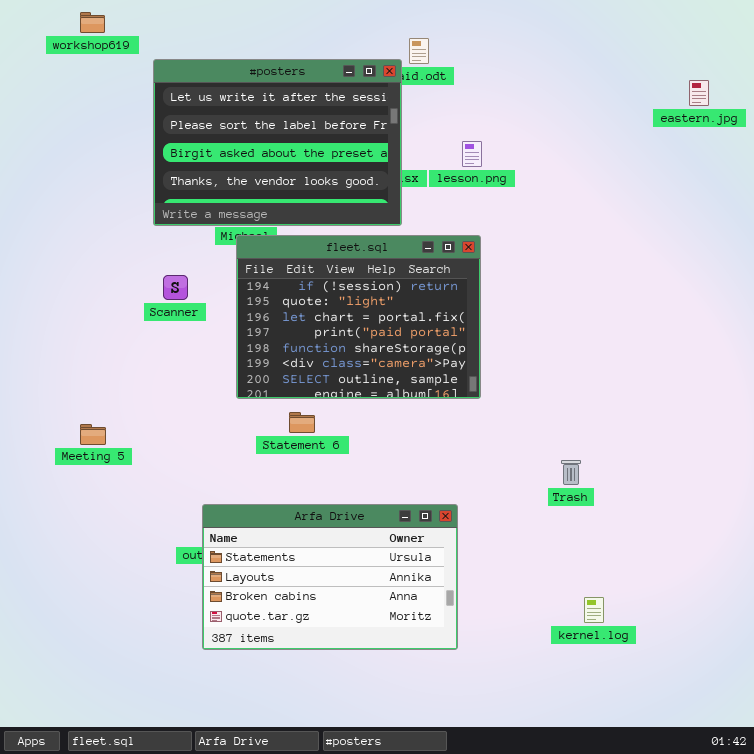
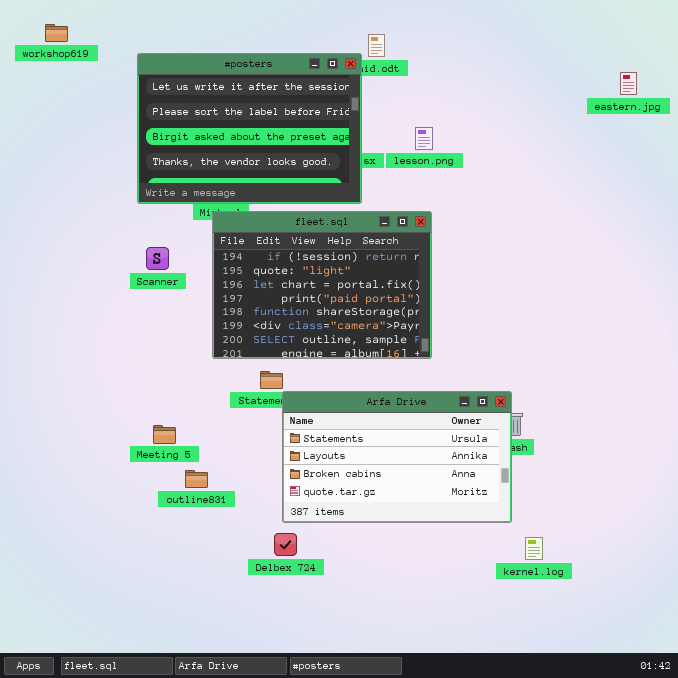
workshop619: [80,12,105,33] -> [45,24,68,42], moved
Meeting 5: [80,424,106,445] -> [153,425,176,444], moved
Arfa Drive: [202,504,458,650] -> [282,391,512,523], moved

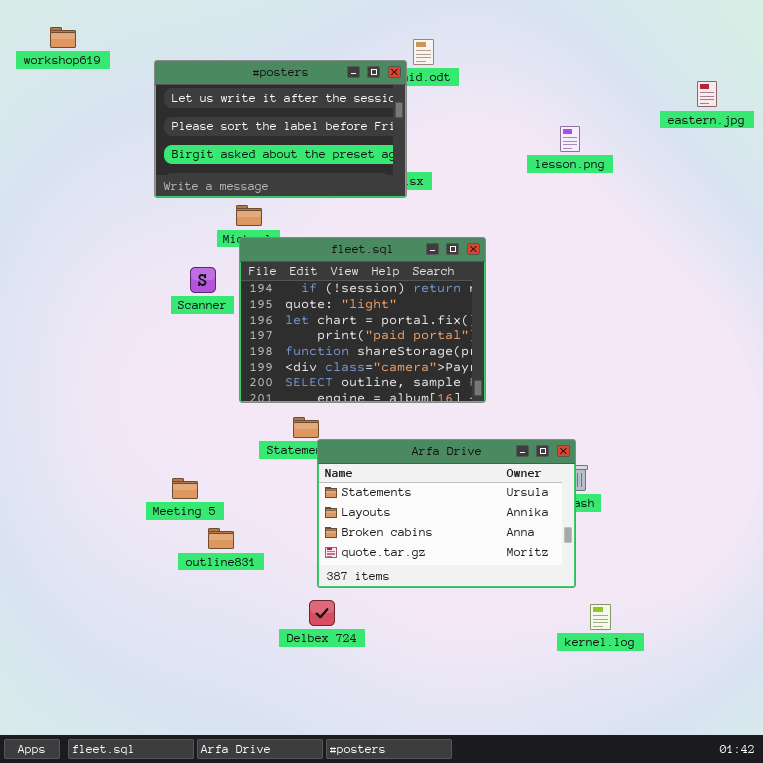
#posters: [137,53,362,204] -> [154,60,407,198], resized
lesson.png: [415,127,433,150] -> [560,126,580,152], moved
Scanner: [146,247,169,270] -> [190,267,216,293], moved

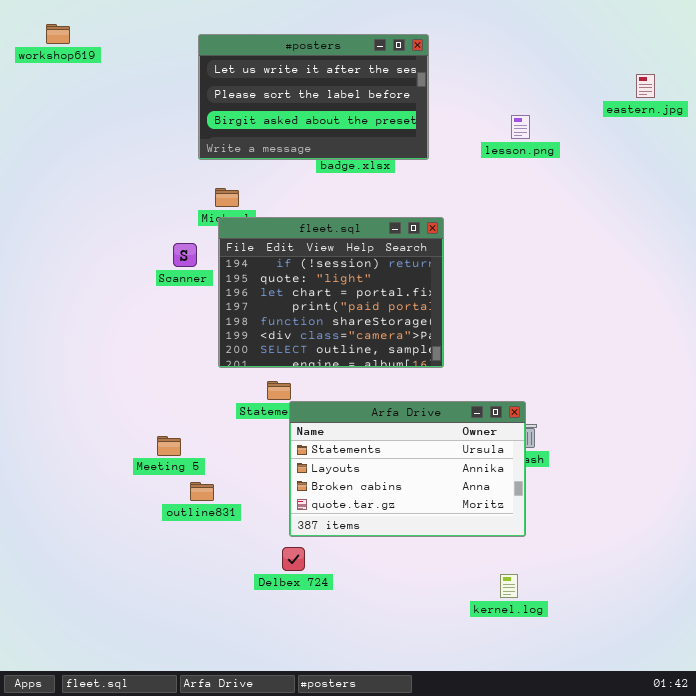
#posters: [154,60,407,198] -> [198,34,429,160], moved
kernel.log: [590,604,611,630] -> [500,574,518,598], moved

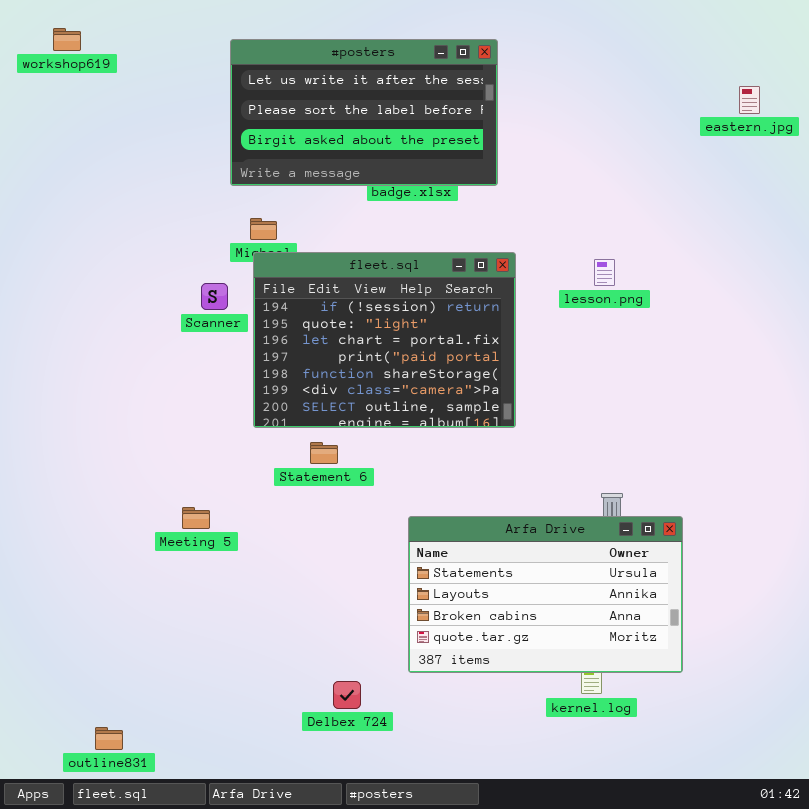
lesson.png: [511,115,530,139] -> [594,259,615,286], moved
Arfa Drive: [289,401,526,537] -> [408,516,683,673], moved
outline831: [190,482,214,501] -> [95,727,123,750], moved
Delbex 724: [282,547,305,571] -> [333,681,361,709], moved

